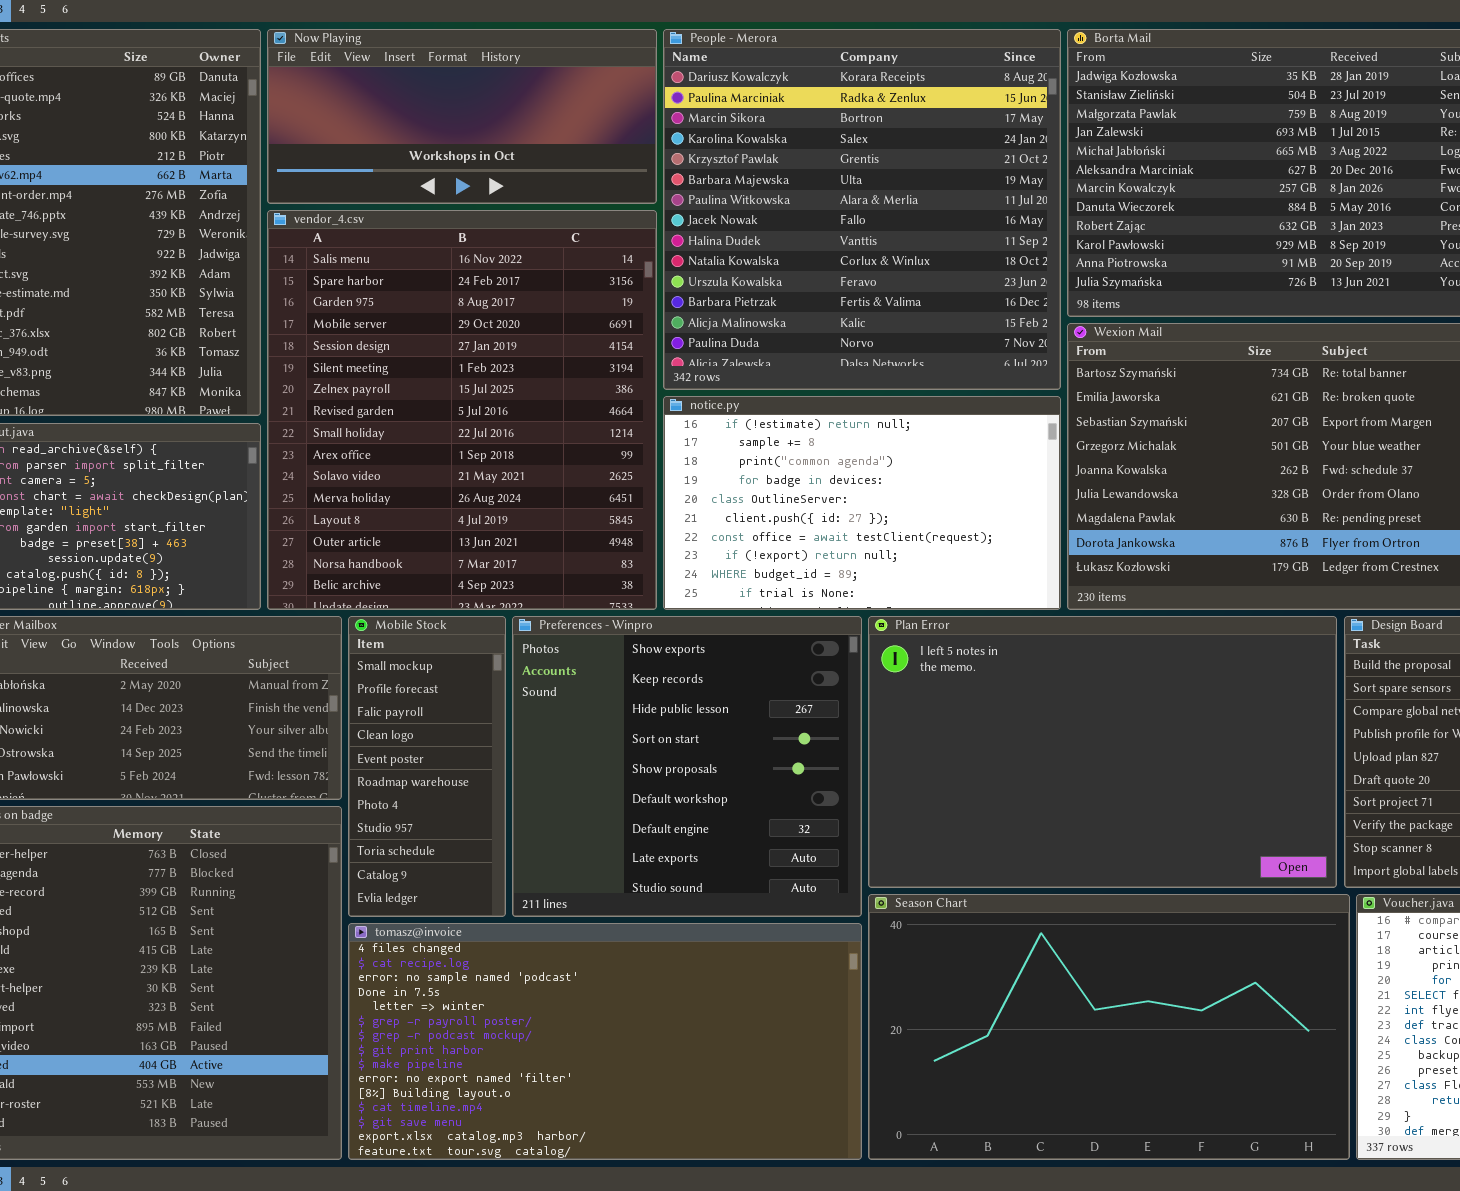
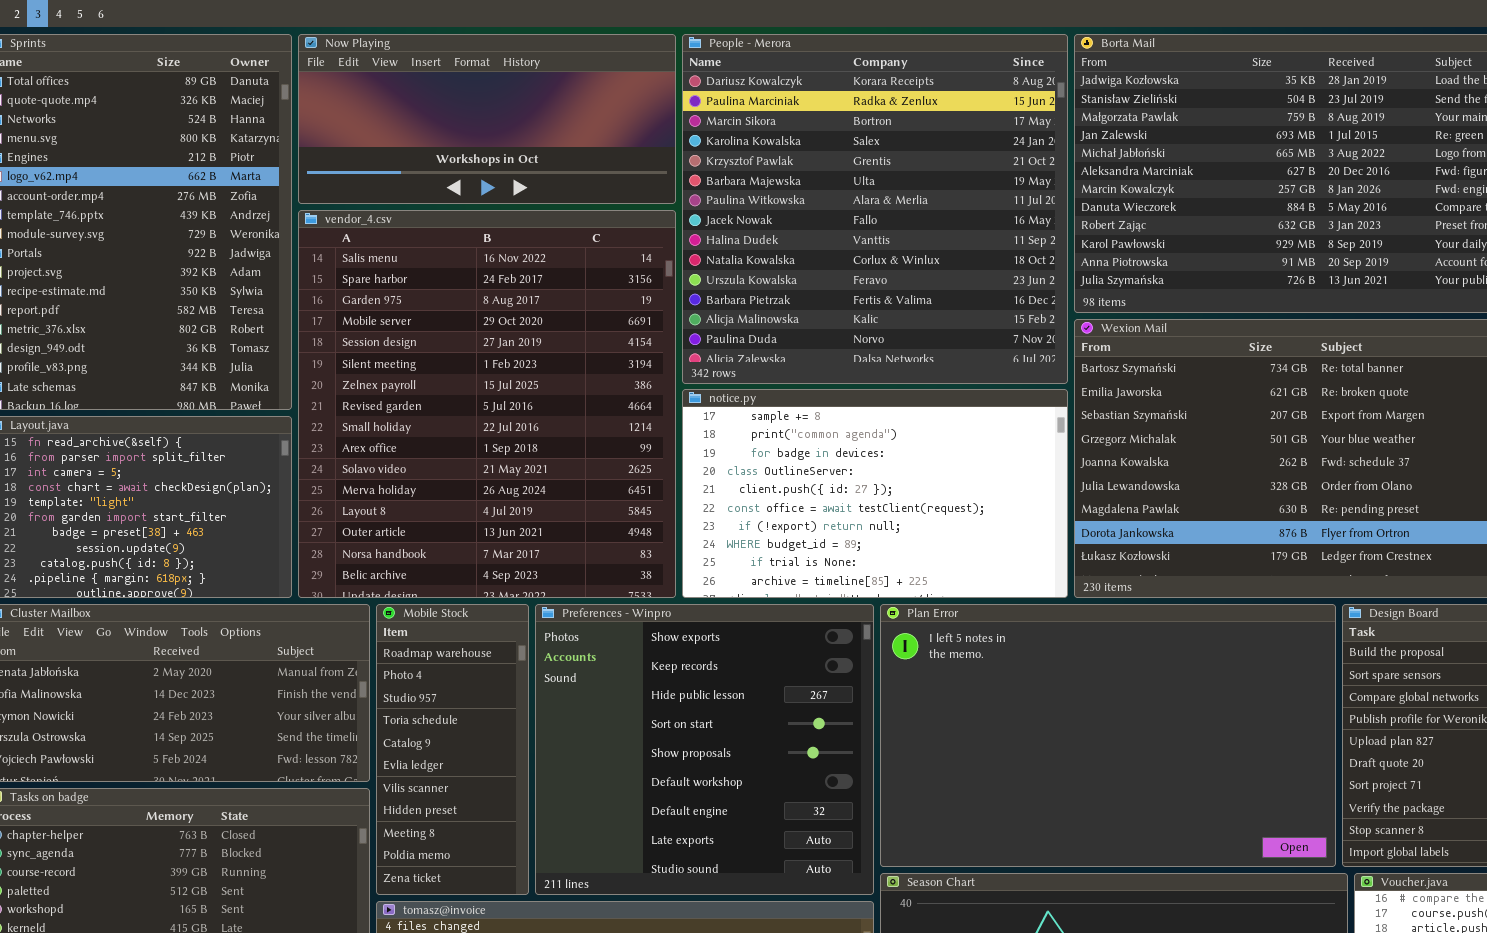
notice.py: [663,396,1061,610] -> [682,389,1068,598], scrolled down 1 row
Mobile Stock: [348,616,506,917] -> [376,604,529,895], scrolled down 5 rows

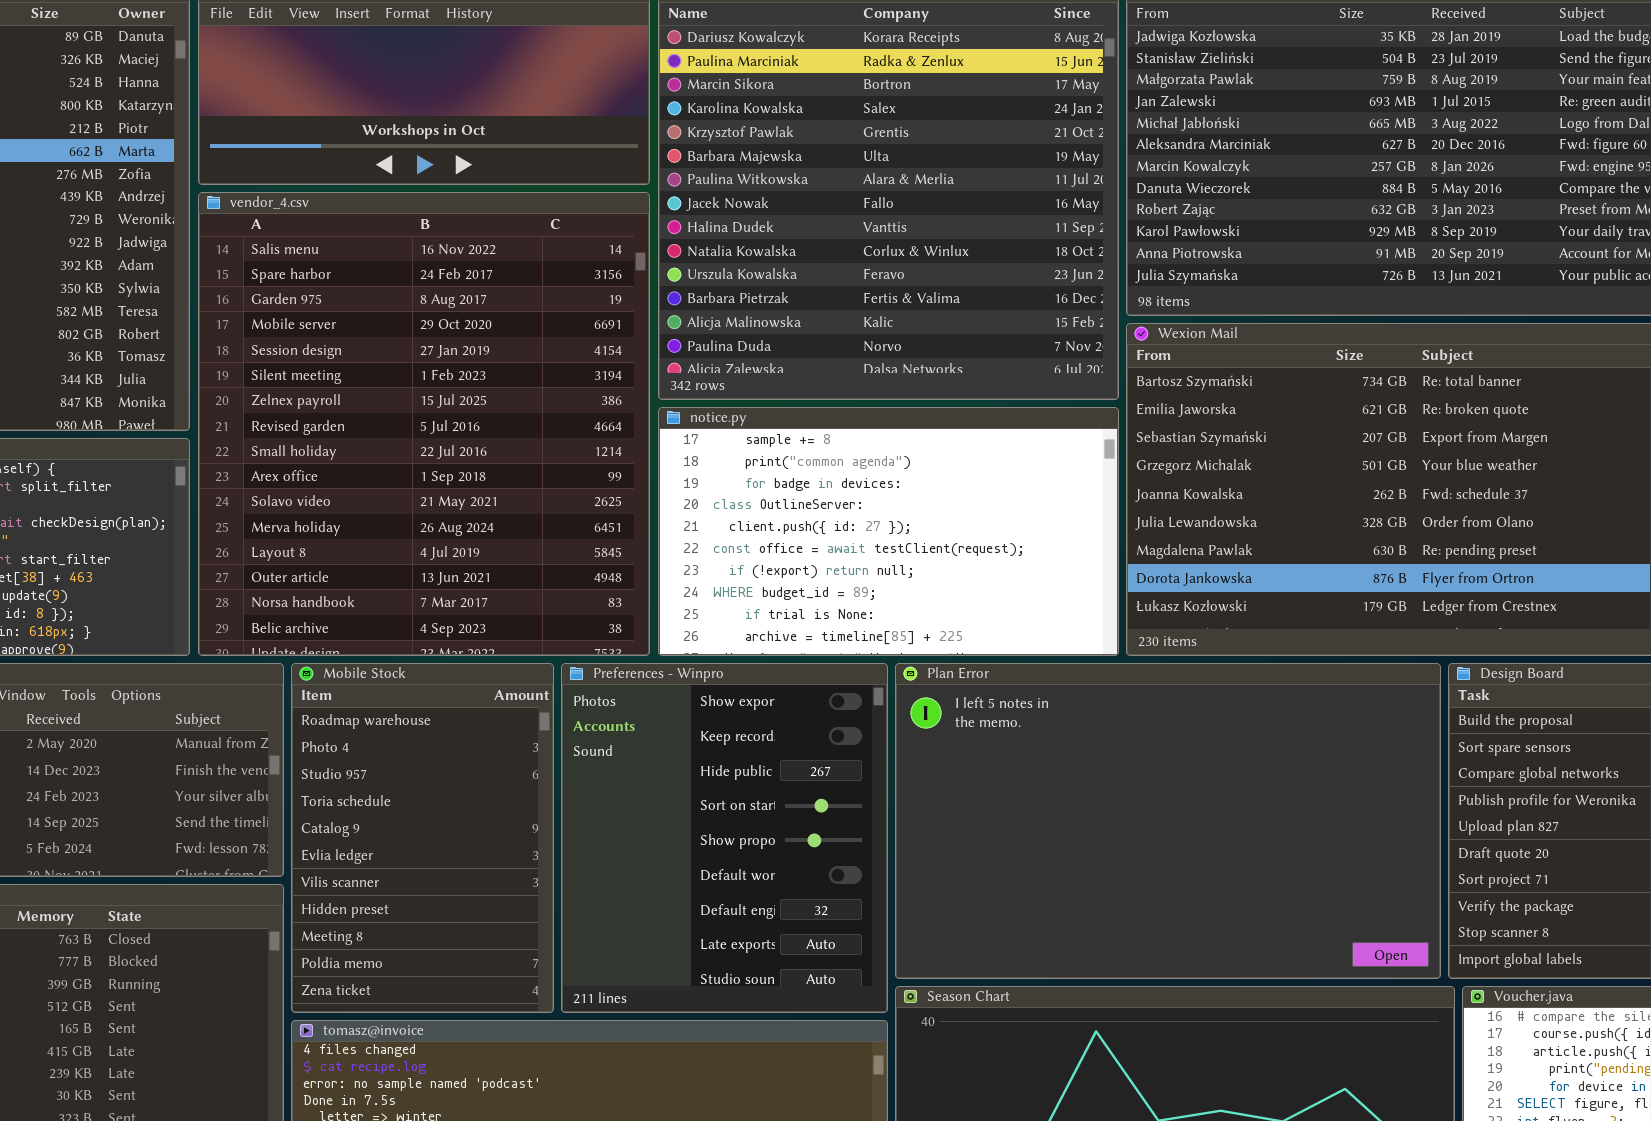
Mobile Stock: [376,604,529,895] -> [291,663,554,1013], resized
Preferences - Winpro: [535,604,874,895] -> [561,663,888,1013], resized

